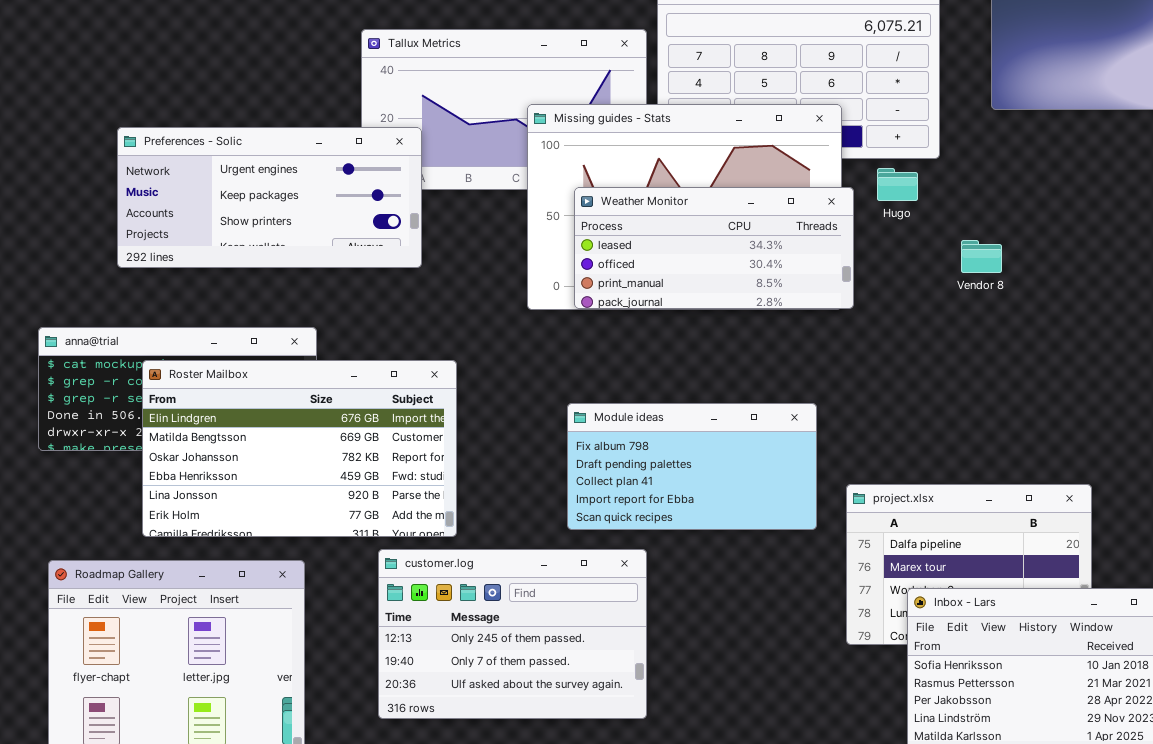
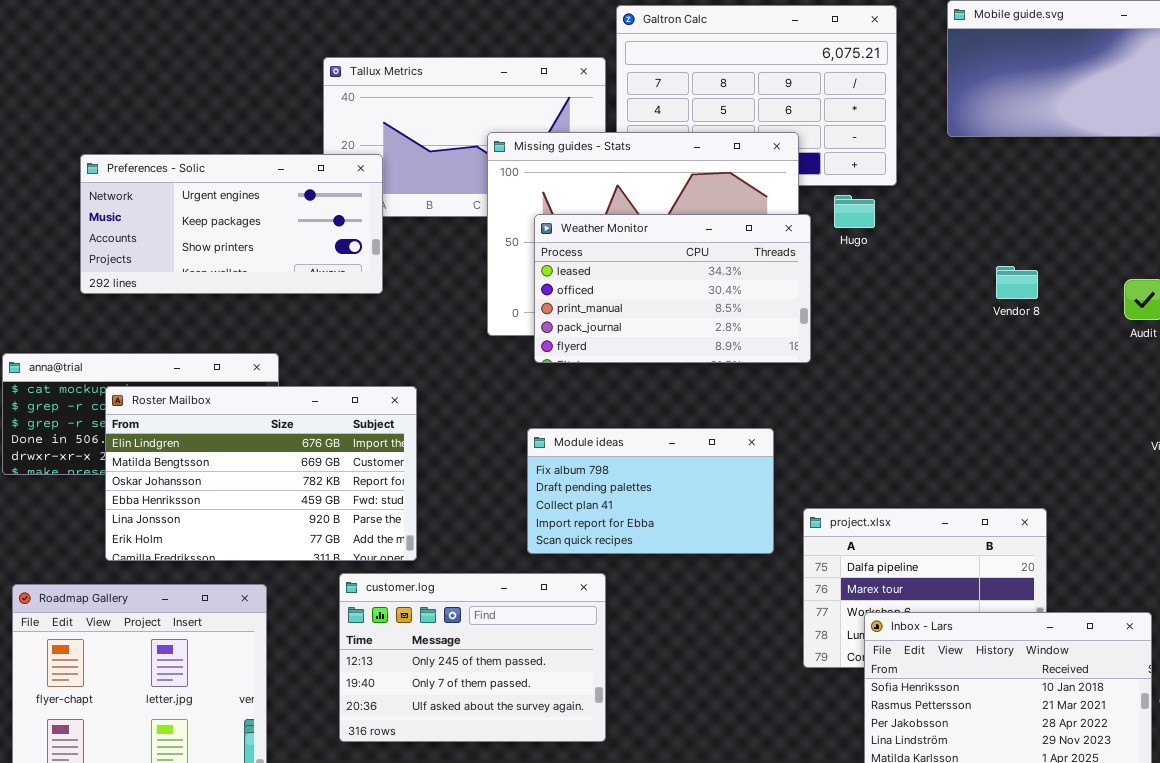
Weather Monitor: [574,187,854,309] -> [534,214,811,363], resized
Vendor 8: [961,240,1002,273] -> [996,266,1038,299], moved

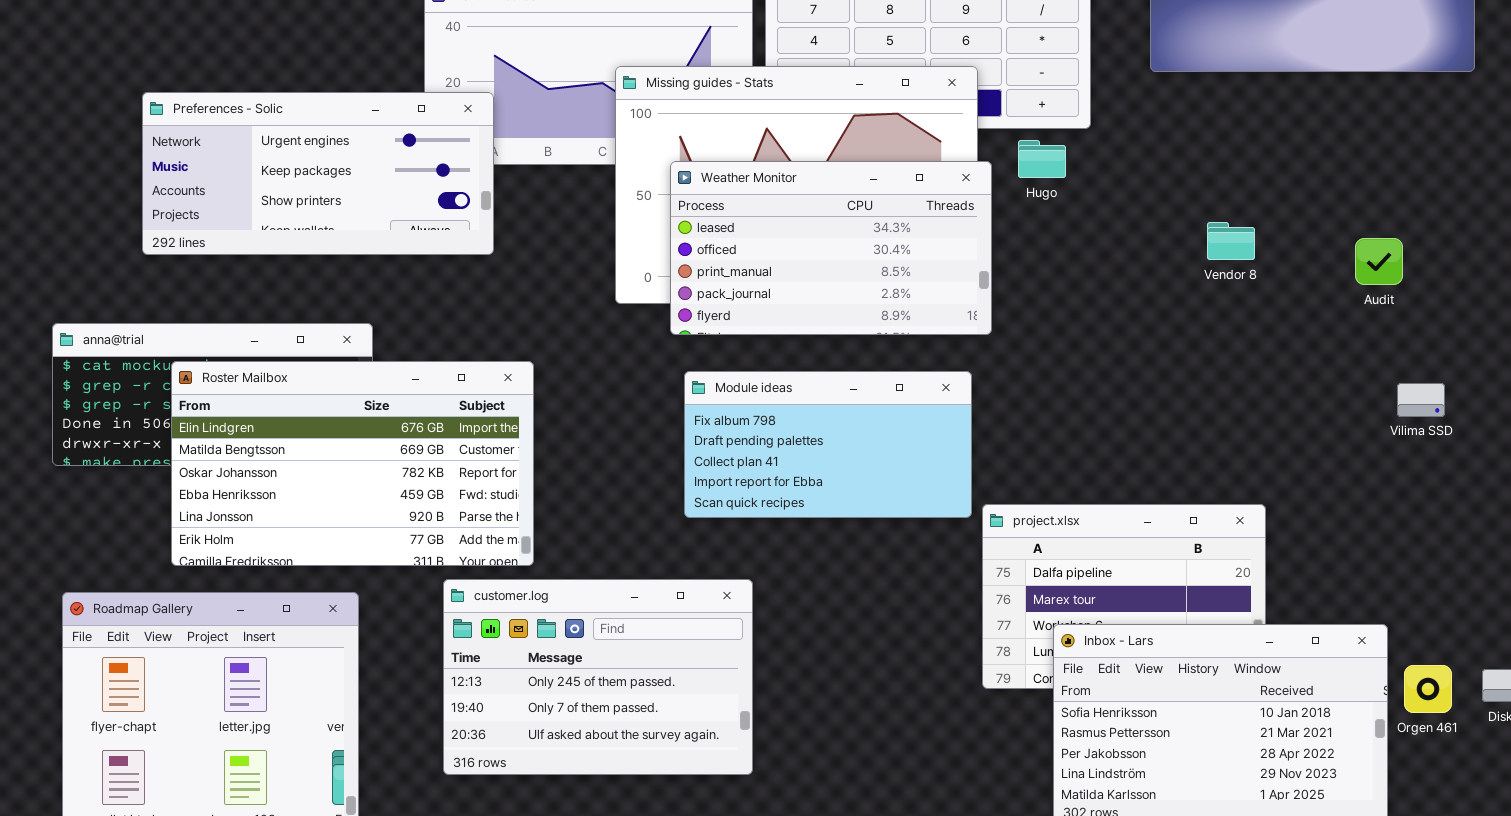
Module ideas: [527,428,774,554] -> [684,371,972,518], moved

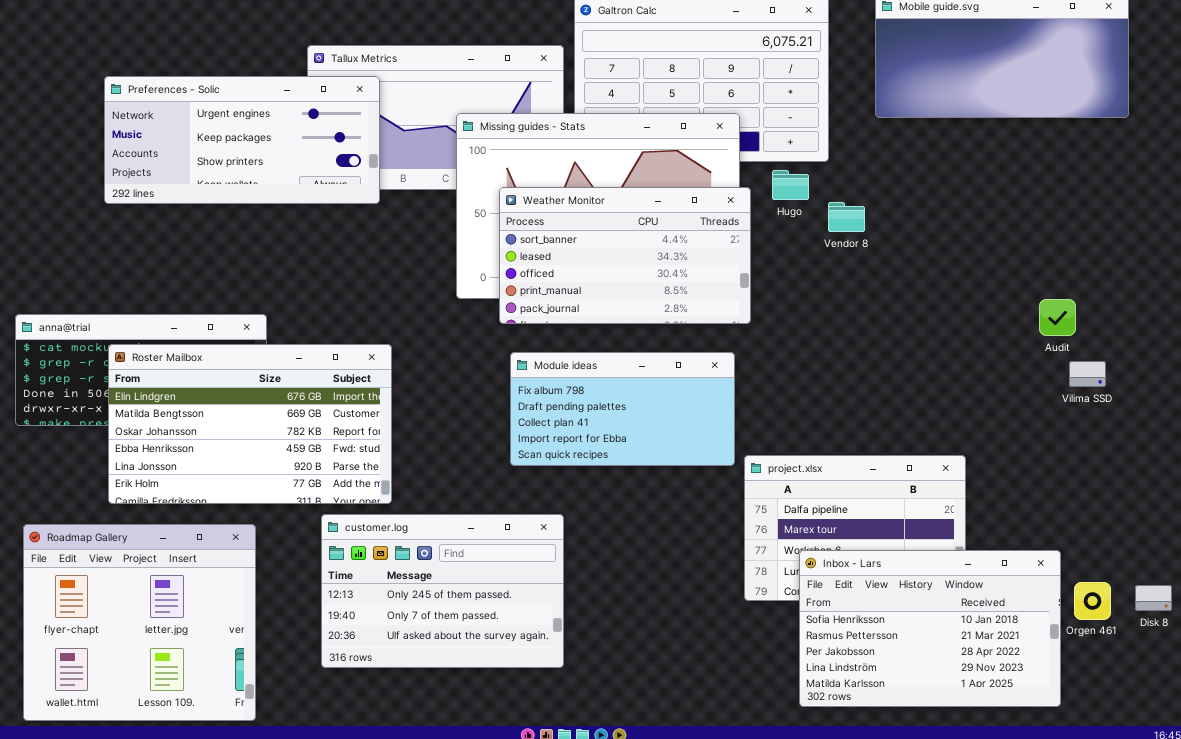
Preferences - Solic: [142,92,494,255] -> [104,76,380,204], moved
Weather Monitor: [670,161,992,335] -> [499,187,751,324], scrolled up 1 row
Vendor 8: [1207,222,1255,260] -> [828,202,865,232], moved
Audit: [1355,238,1403,285] -> [1039,299,1076,336], moved

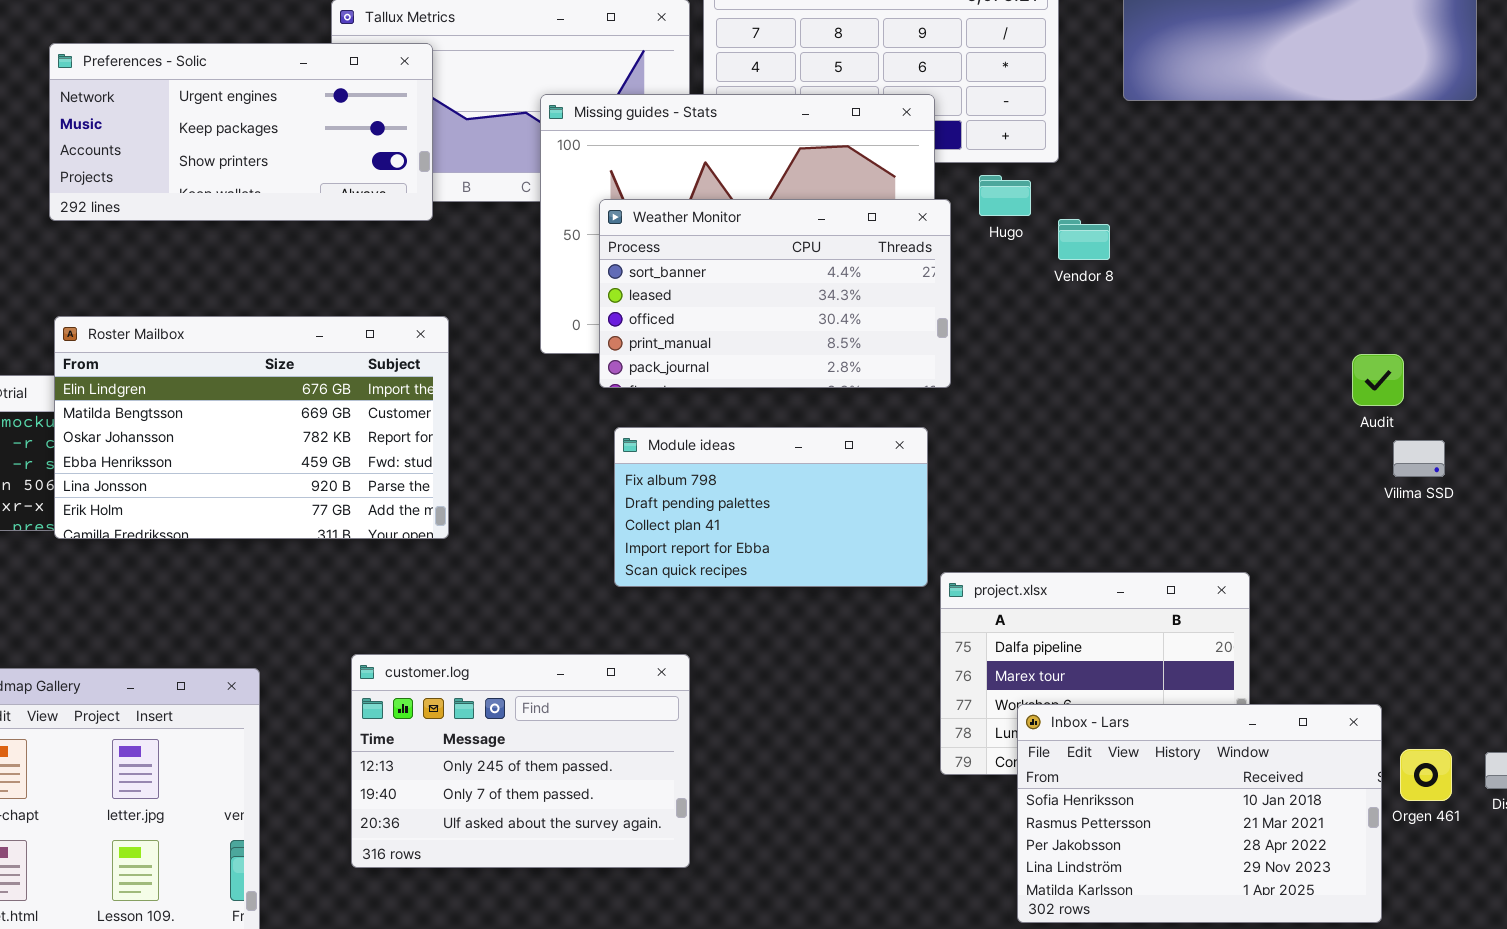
Roster Mailbox: [108,344,392,504] -> [54,316,449,539], moved

